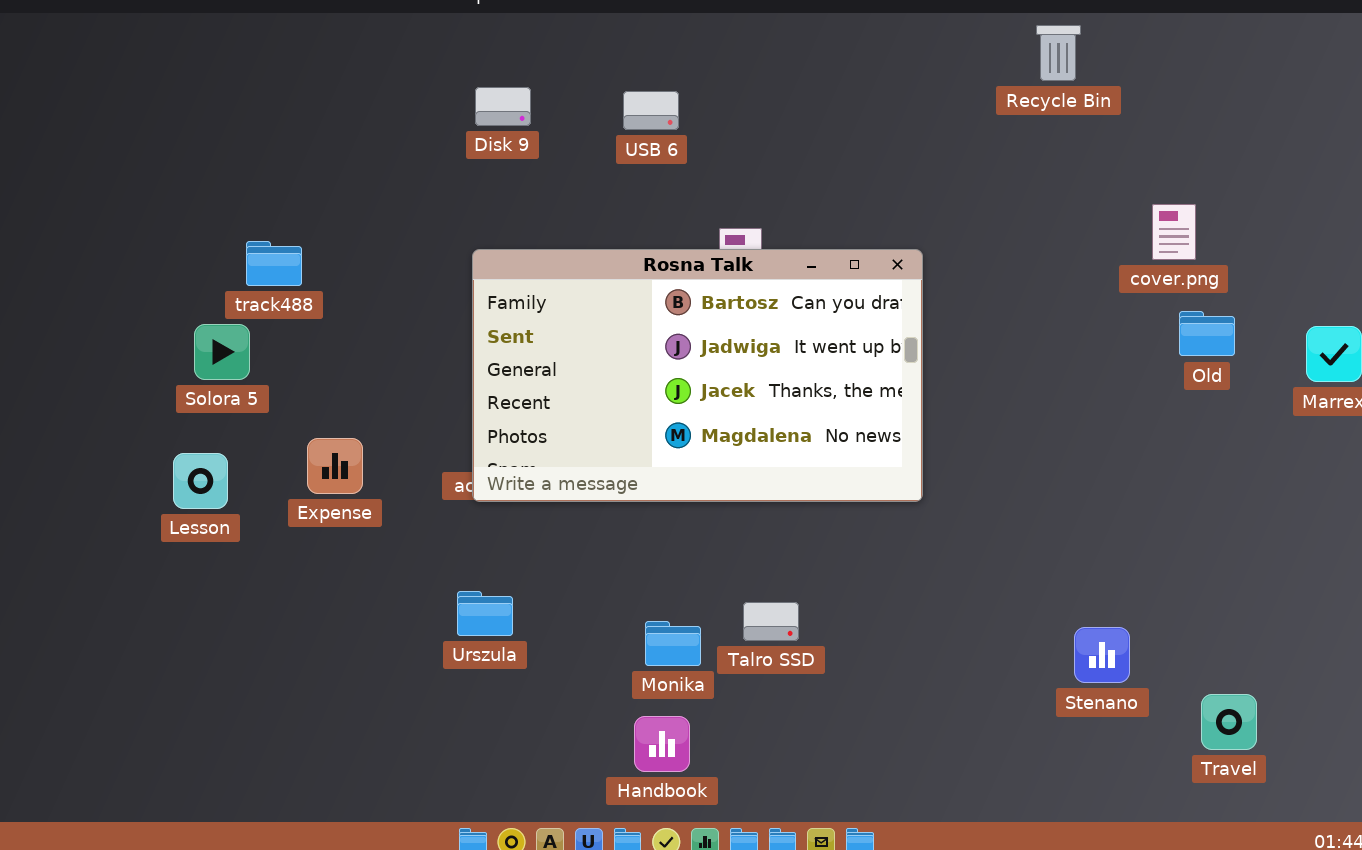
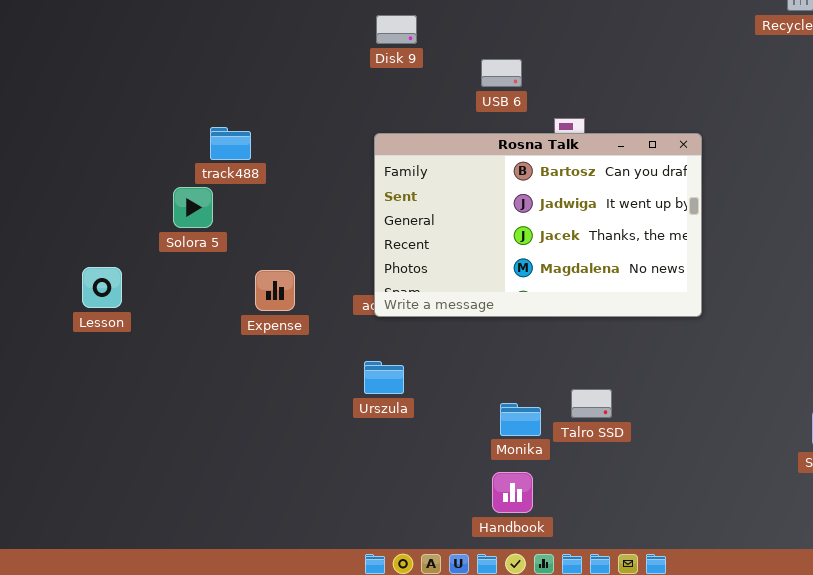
USB 6: [623,91,679,130] -> [481,59,522,87], moved
Lesson: [173,453,228,509] -> [82,267,122,308], moved
Urszula: [457,591,513,636] -> [364,361,404,394], moved

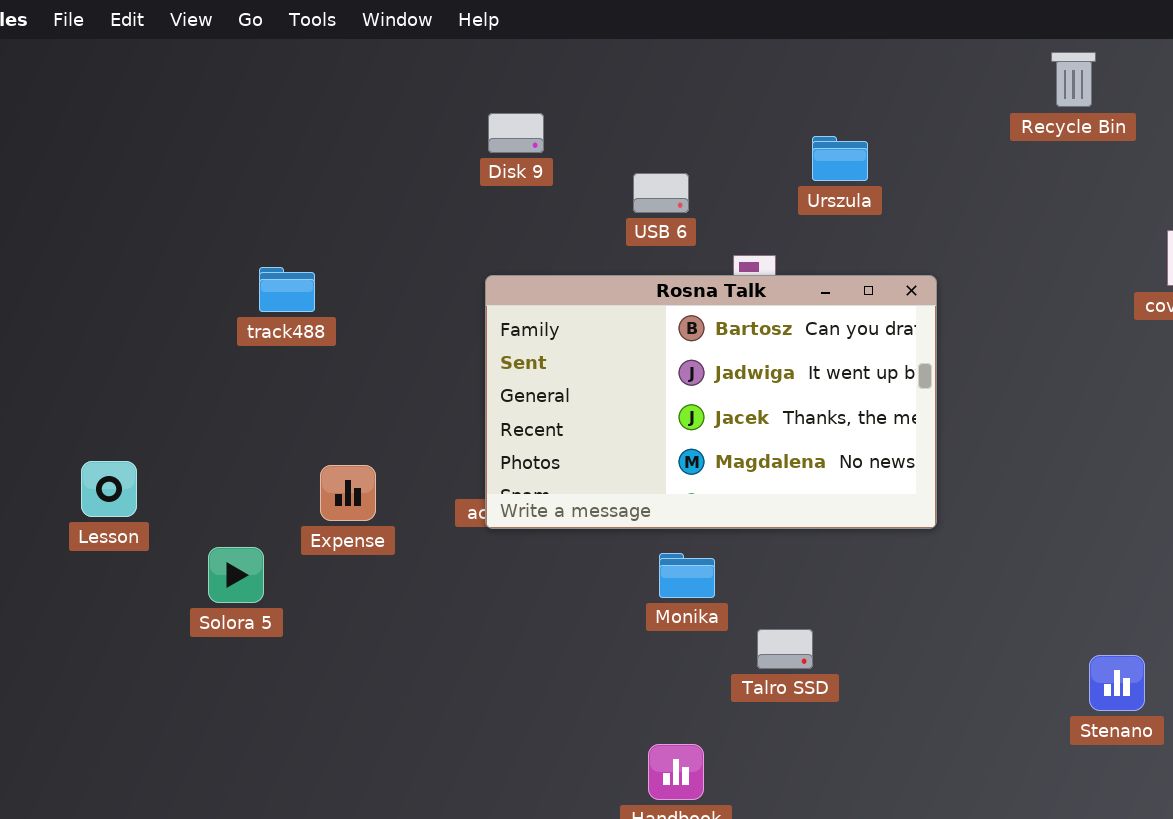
Solora 5: [173,187,213,228] -> [208,547,264,603], moved
Urszula: [364,361,404,394] -> [812,136,868,181], moved
Monika: [500,403,541,436] -> [659,553,715,598], moved

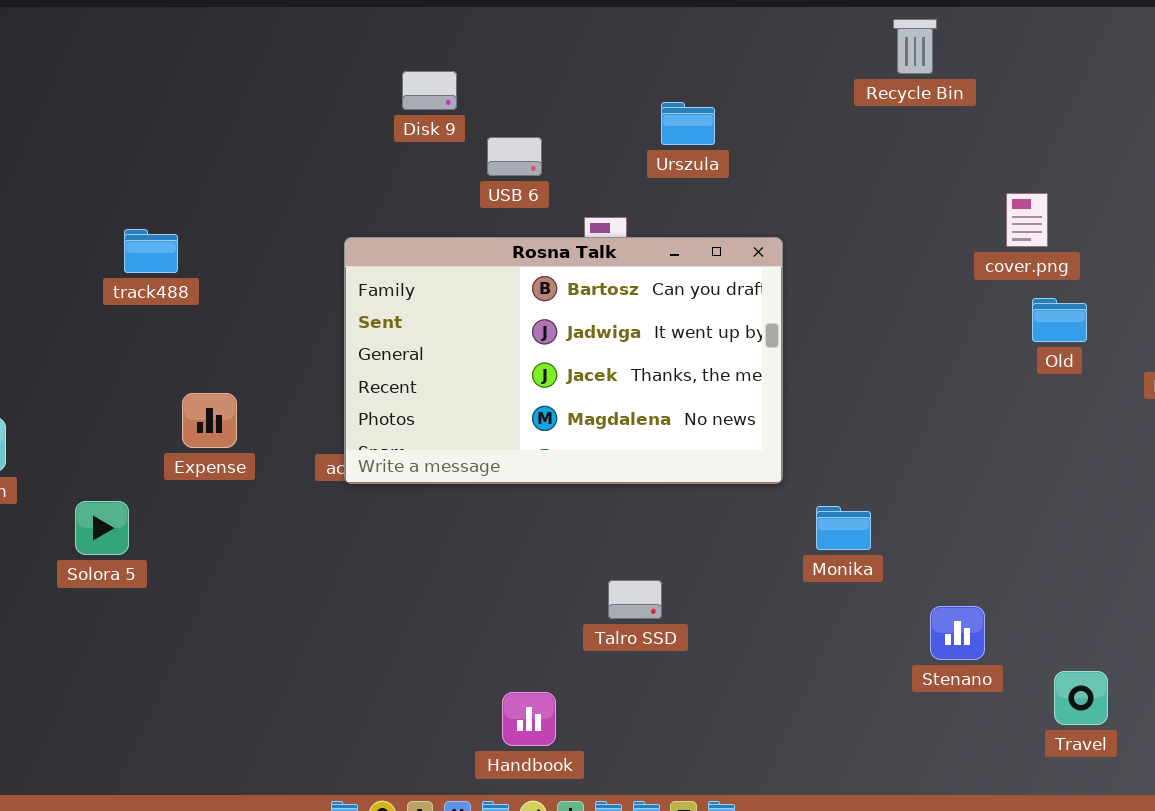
Disk 9: [488,113,544,153] -> [402,71,457,110], moved
Expense: [320,465,376,521] -> [182,393,237,448], moved
Monika: [659,553,715,598] -> [816,506,871,550], moved

